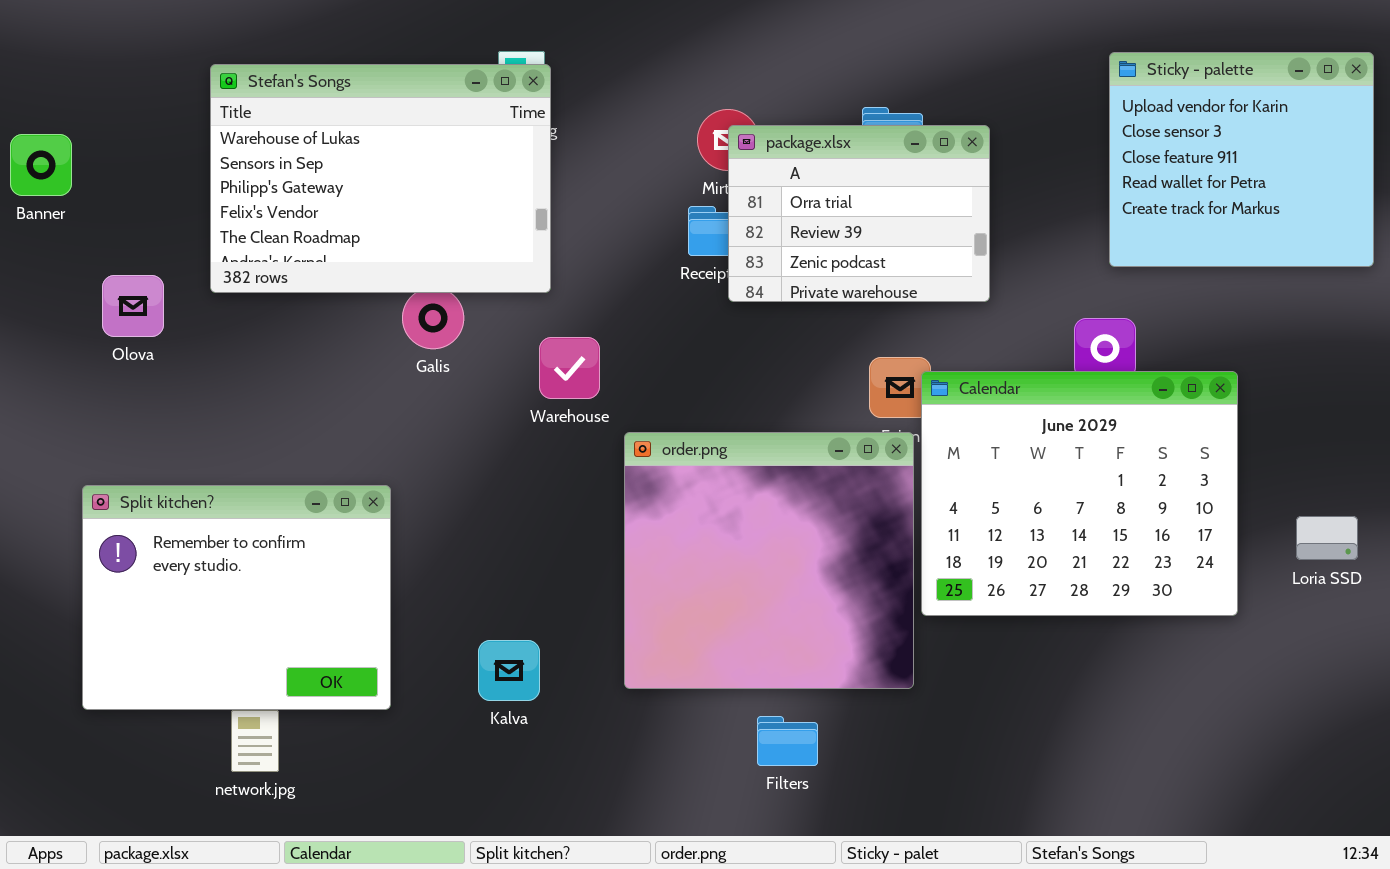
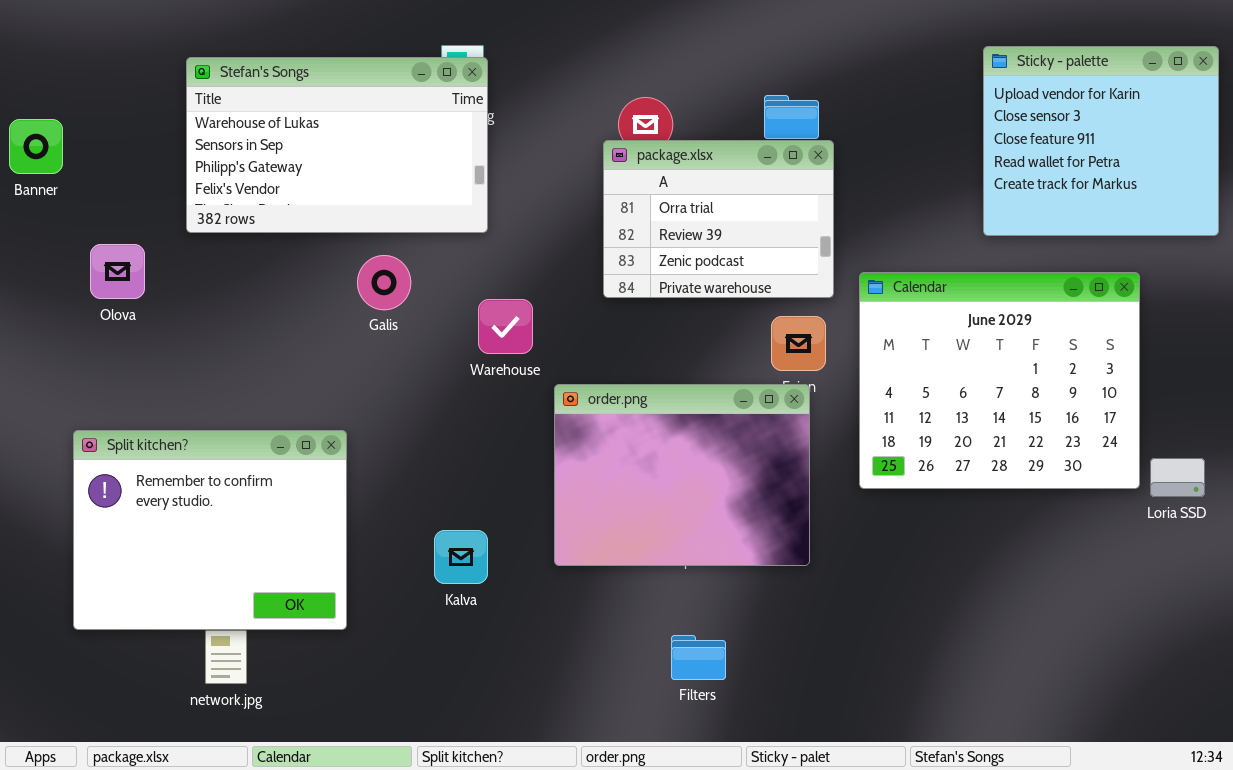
Stefan's Songs: [210,64,551,293] -> [186,57,488,233], resized
package.xlsx: [728,125,990,302] -> [603,140,834,298], moved
Calendar: [921,371,1238,616] -> [859,272,1140,489], moved
order.png: [624,432,914,689] -> [554,384,810,566], resized
Kalva: [478,640,540,701] -> [434,530,488,584], moved

